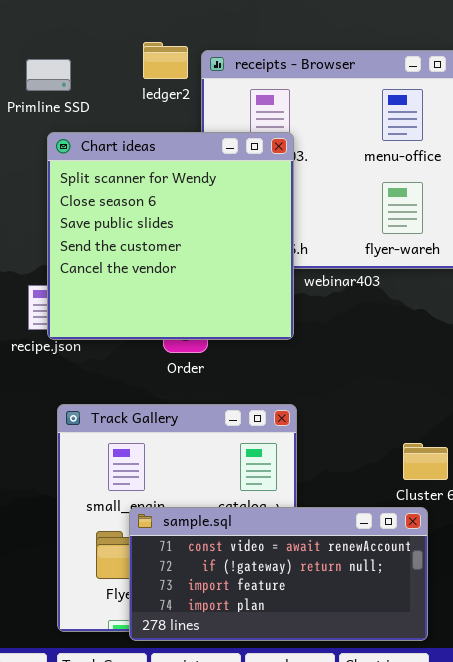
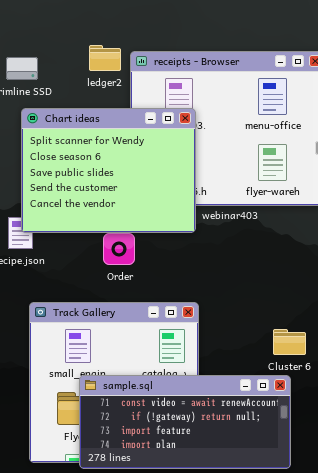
Chart ideas: [47,132,294,340] -> [21,108,196,233], resized

